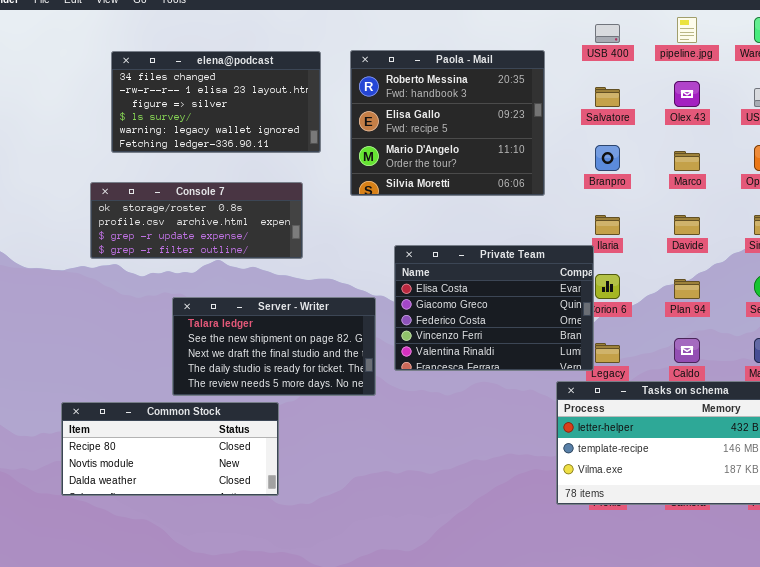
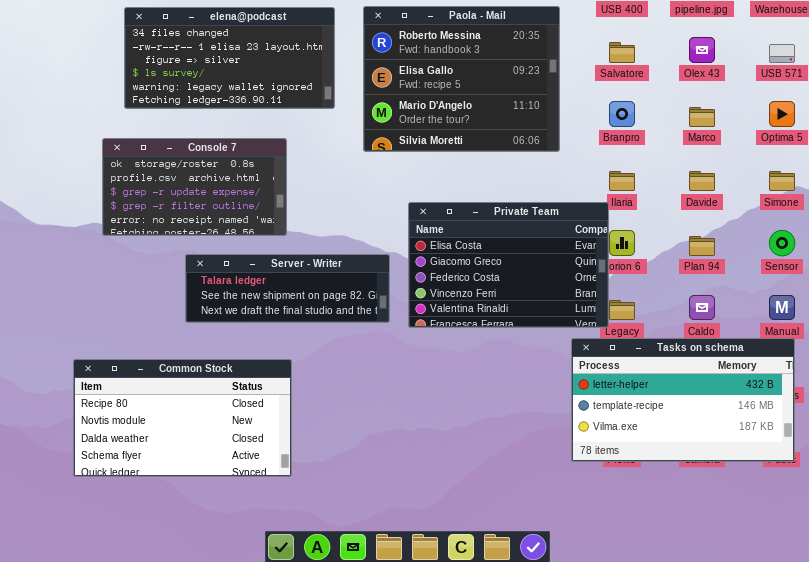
Console 7: [90,182,303,259] -> [102,138,287,236], resized
Server - Writer: [172,297,376,396] -> [185,254,390,323], resized
Common Stock: [61,402,279,496] -> [73,359,292,477], resized

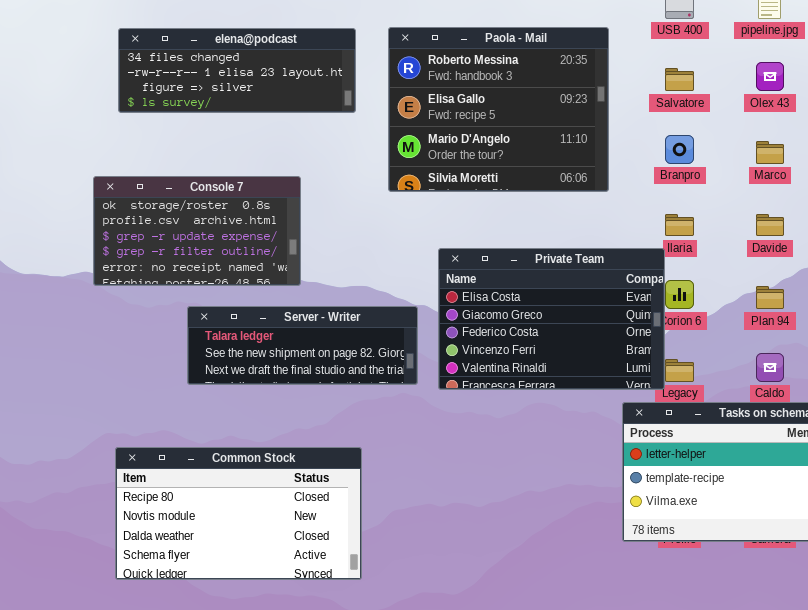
elena@podcast: [124,7,335,109] -> [118,28,356,113], resized
Common Stock: [73,359,292,477] -> [115,447,362,580], moved

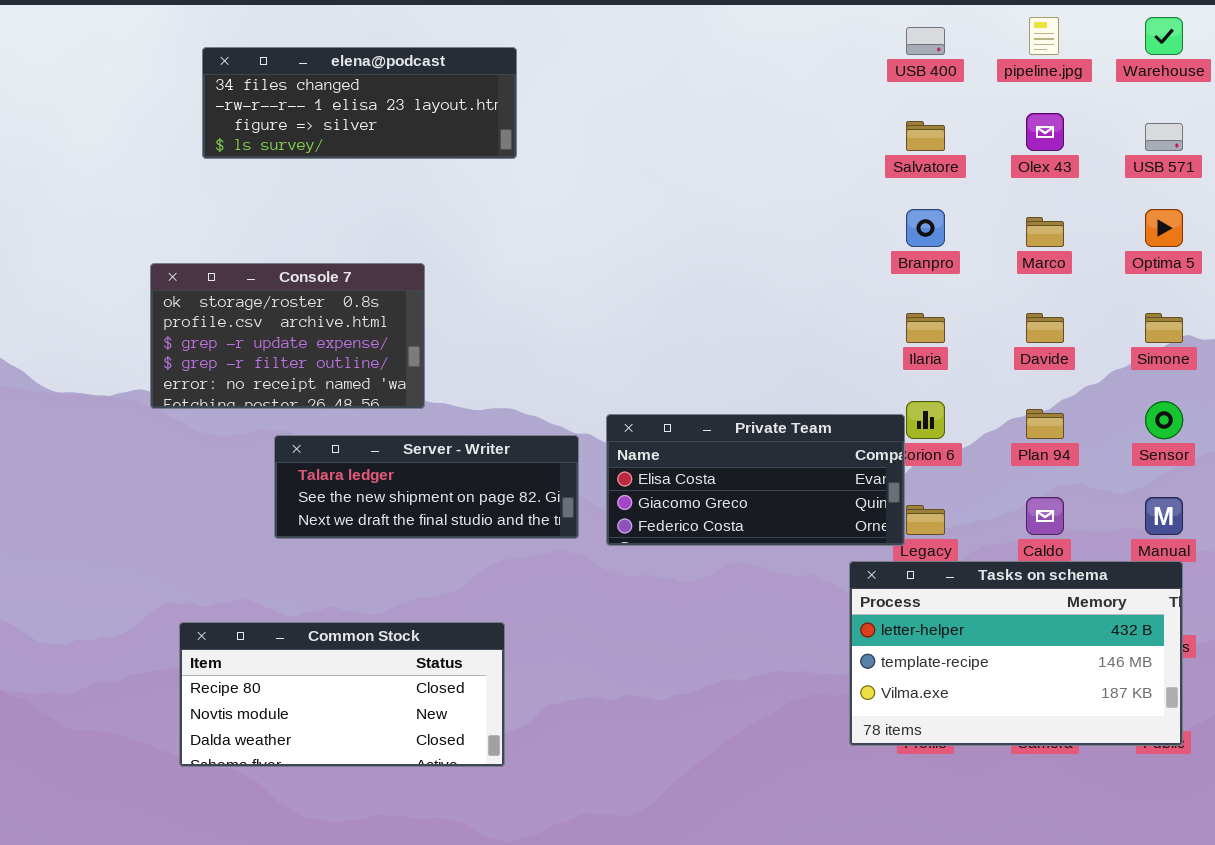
Paola - Mail: [388,27,609,192] -> none, closed
elena@podcast: [118,28,356,113] -> [202,47,517,159], moved
Private Team: [438,248,665,390] -> [606,414,905,546], resized
Common Stock: [115,447,362,580] -> [179,622,505,767], resized

